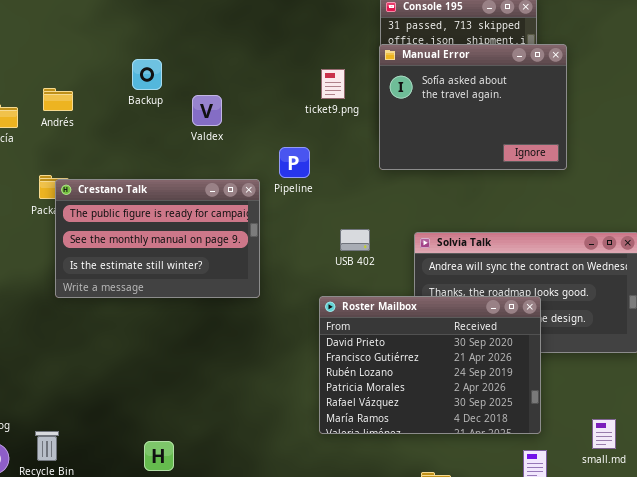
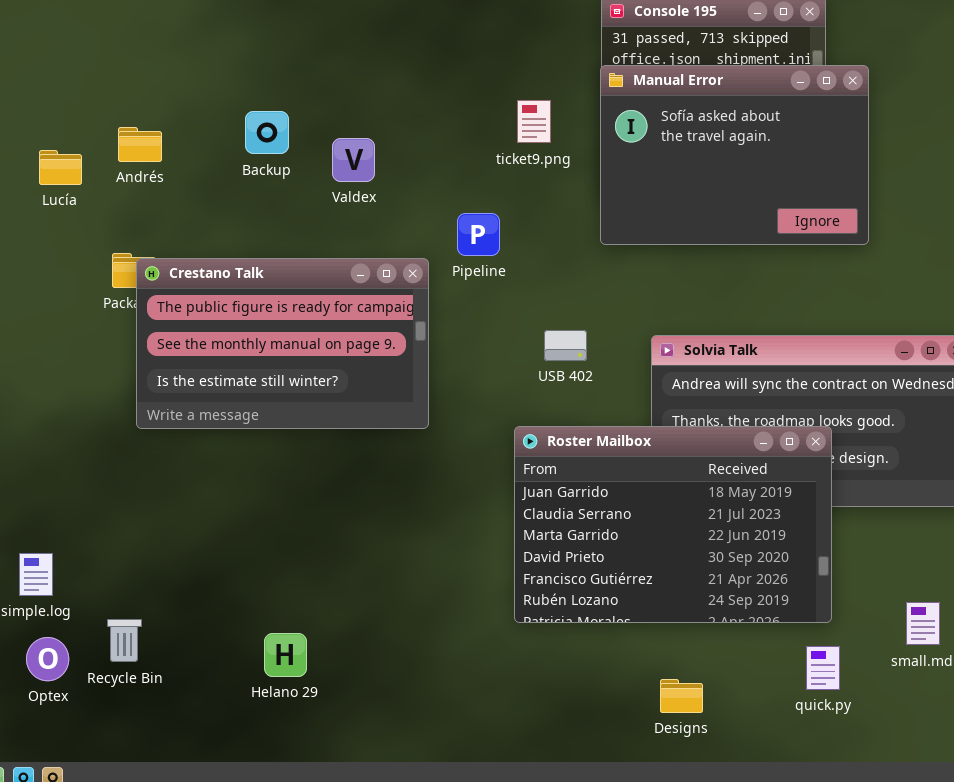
Backup: [132,59,162,90] -> [245,111,289,154], moved
Roster Mailbox: [319,296,541,434] -> [514,426,832,623], scrolled up 3 rows

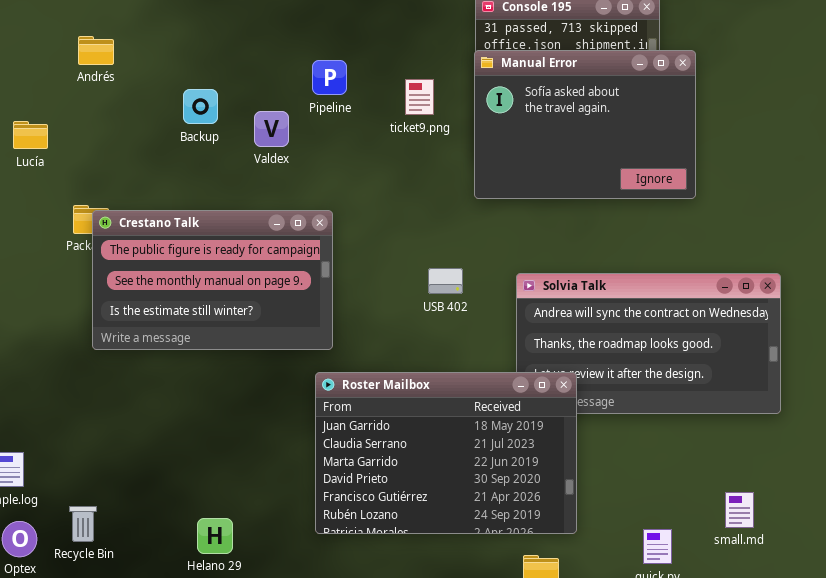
Andrés: [118,127,162,162] -> [78,36,114,65], moved
Pipeline: [457,213,500,256] -> [312,60,347,95], moved
Roster Mailbox: [514,426,832,623] -> [315,372,577,534], moved

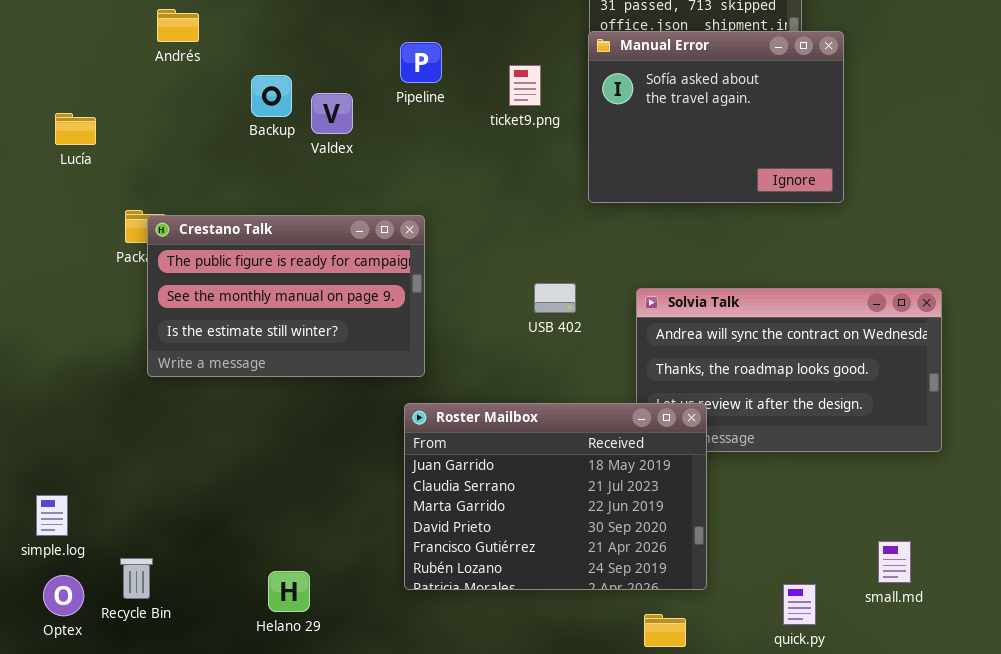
Andrés: [78,36,114,65] -> [157,9,199,42], moved
Valdex: [254,111,289,147] -> [311,93,353,134], moved

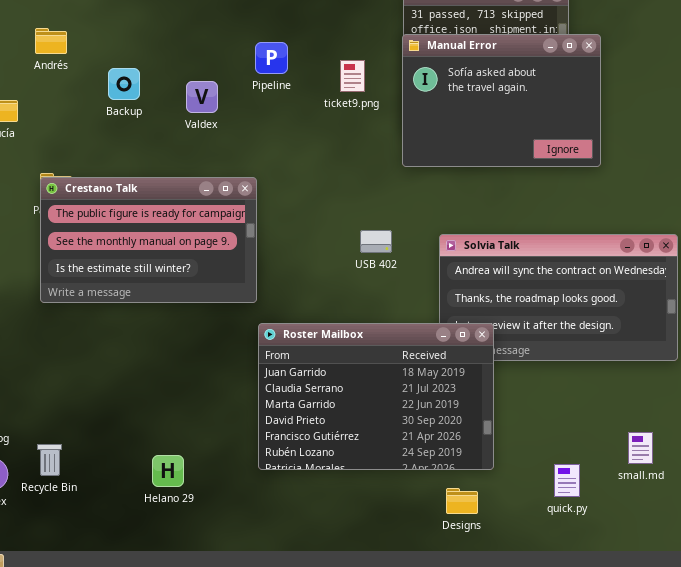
Andrés: [157,9,199,42] -> [35,28,67,54], moved
Backup: [251,75,292,117] -> [108,68,140,100], moved
Crestano Talk: [147,215,425,377] -> [40,177,257,303], moved

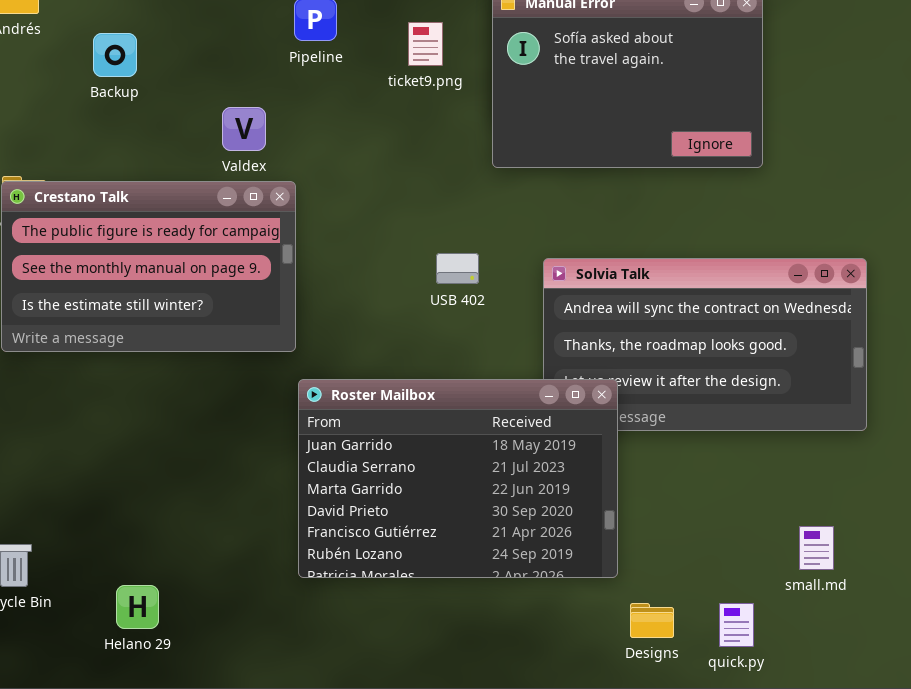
Valdex: [186,81,218,113] -> [222,107,266,151], moved
Helano 29: [152,455,184,487] -> [116,585,159,629], moved
quick.py: [554,464,580,497] -> [719,603,754,647], moved
Designs: [446,488,478,514] -> [630,603,674,638], moved

